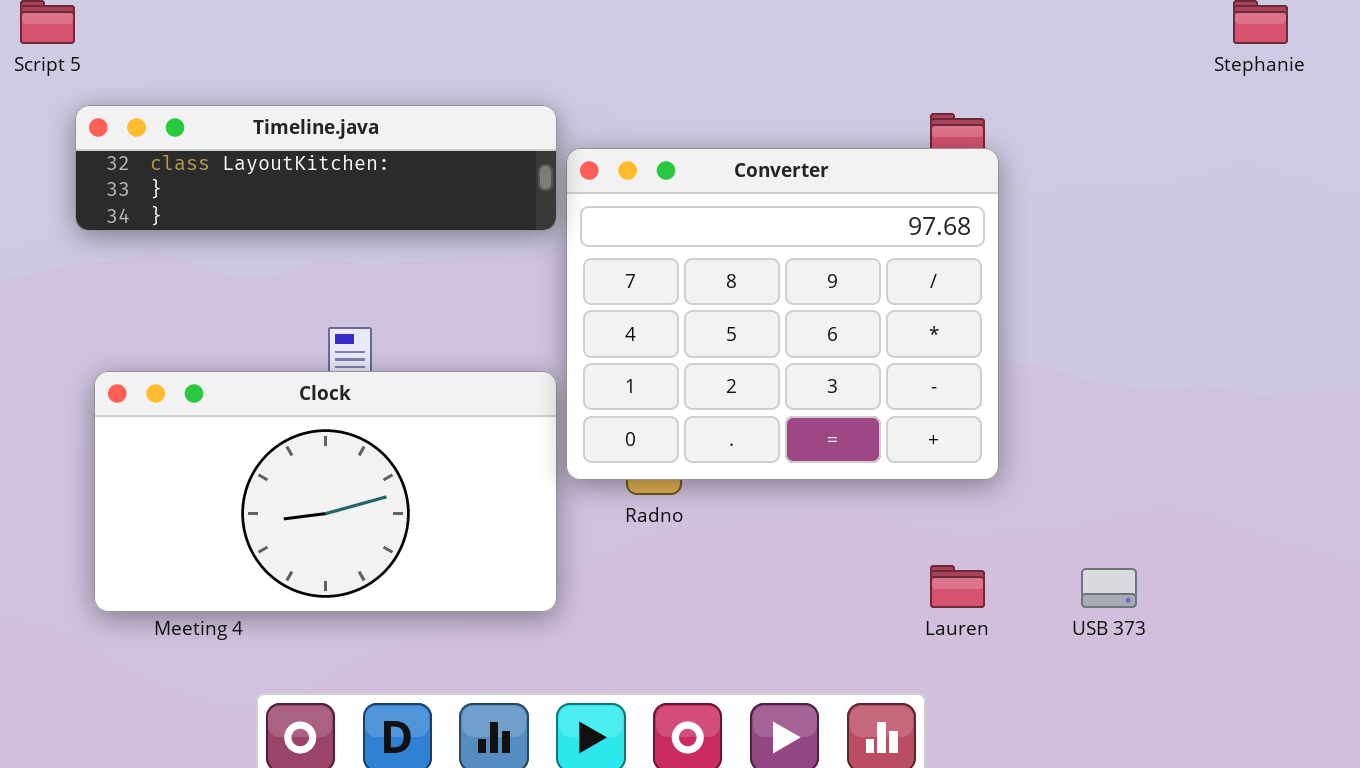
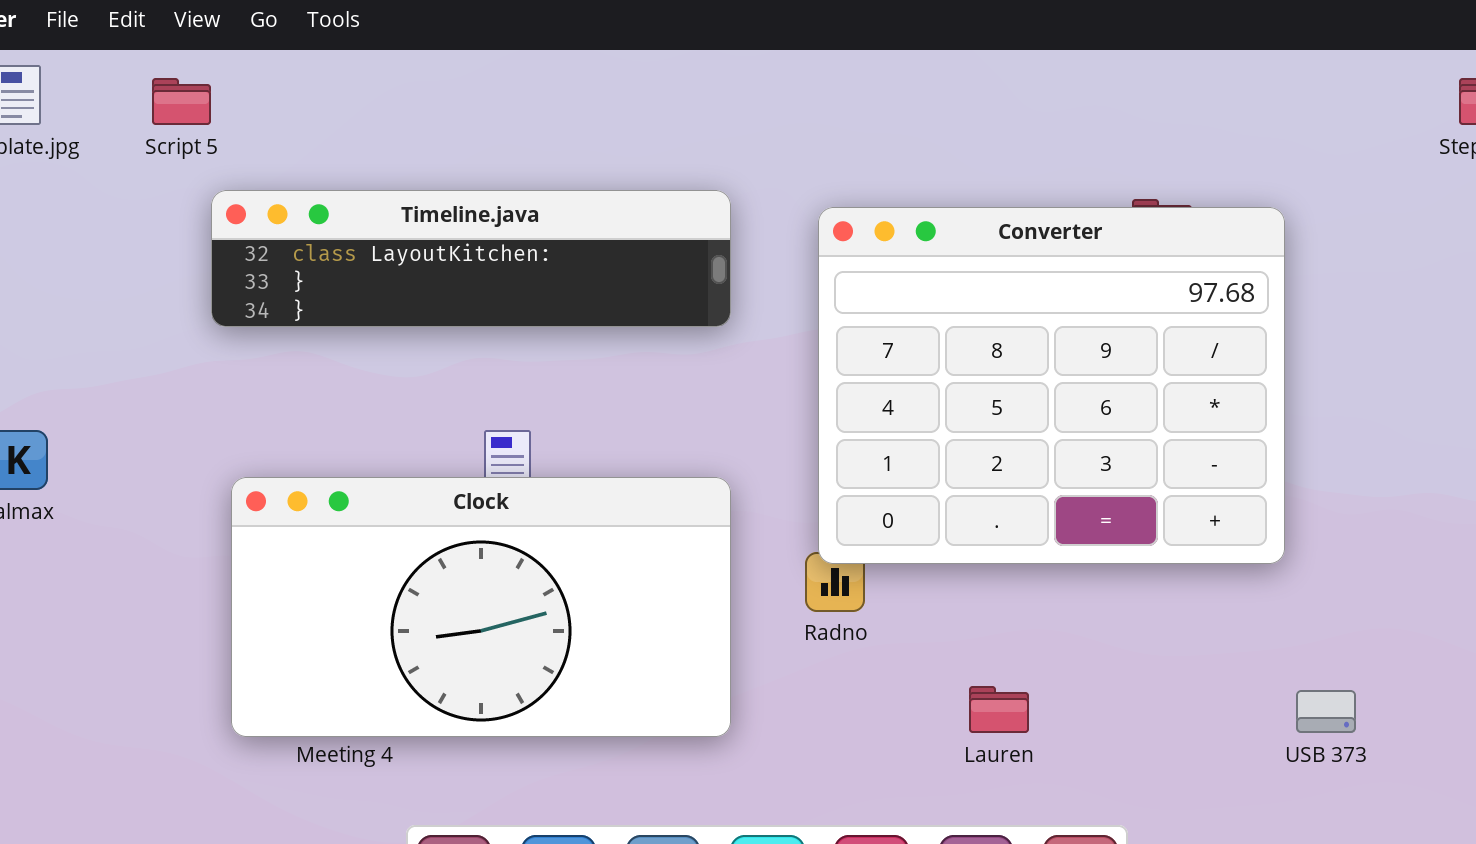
Converter: [566,148,999,480] -> [818,207,1285,564], moved
Lauren: [930,565,985,608] -> [969,686,1029,733], moved

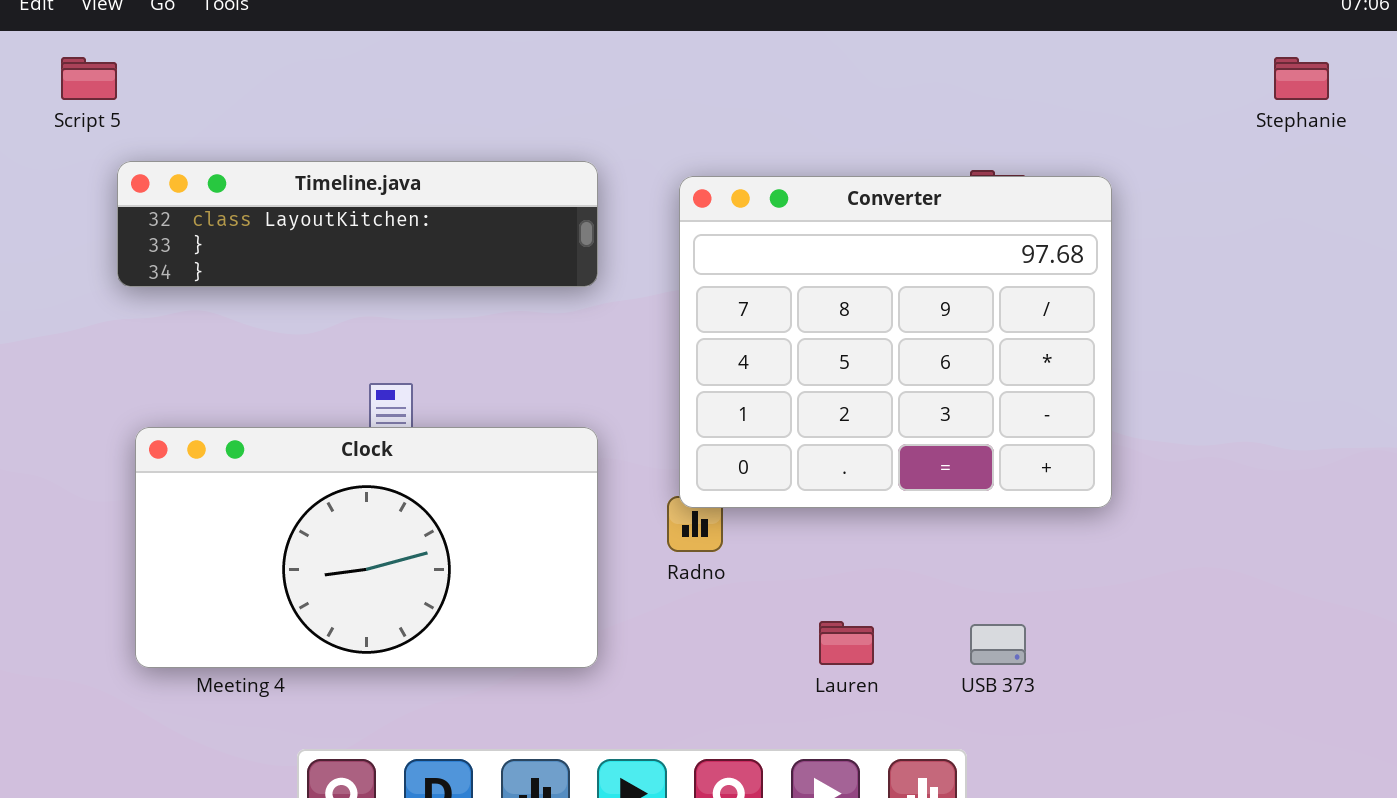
USB 373: [1296,690,1356,733] -> [970,624,1026,665], moved

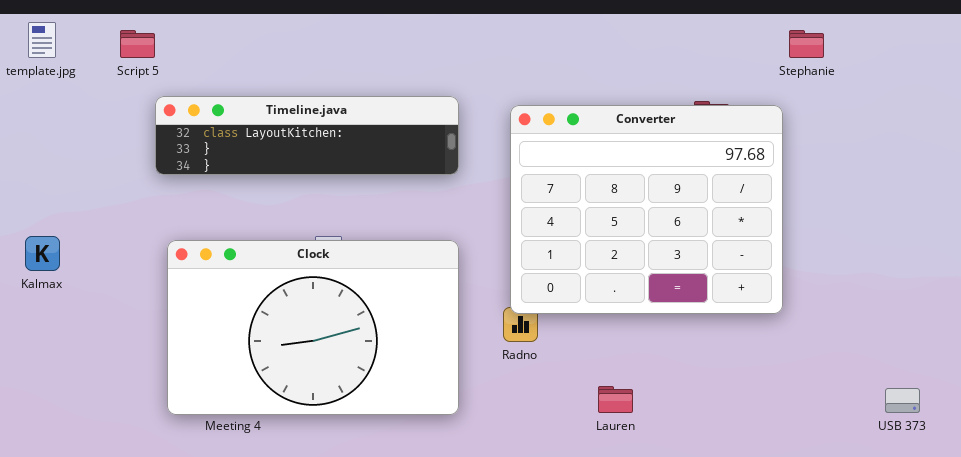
Stephanie: [1274,57,1329,100] -> [789,30,824,58], moved
Clock: [135,427,598,668] -> [167,240,459,415], resized
USB 373: [970,624,1026,665] -> [885,388,920,413], moved

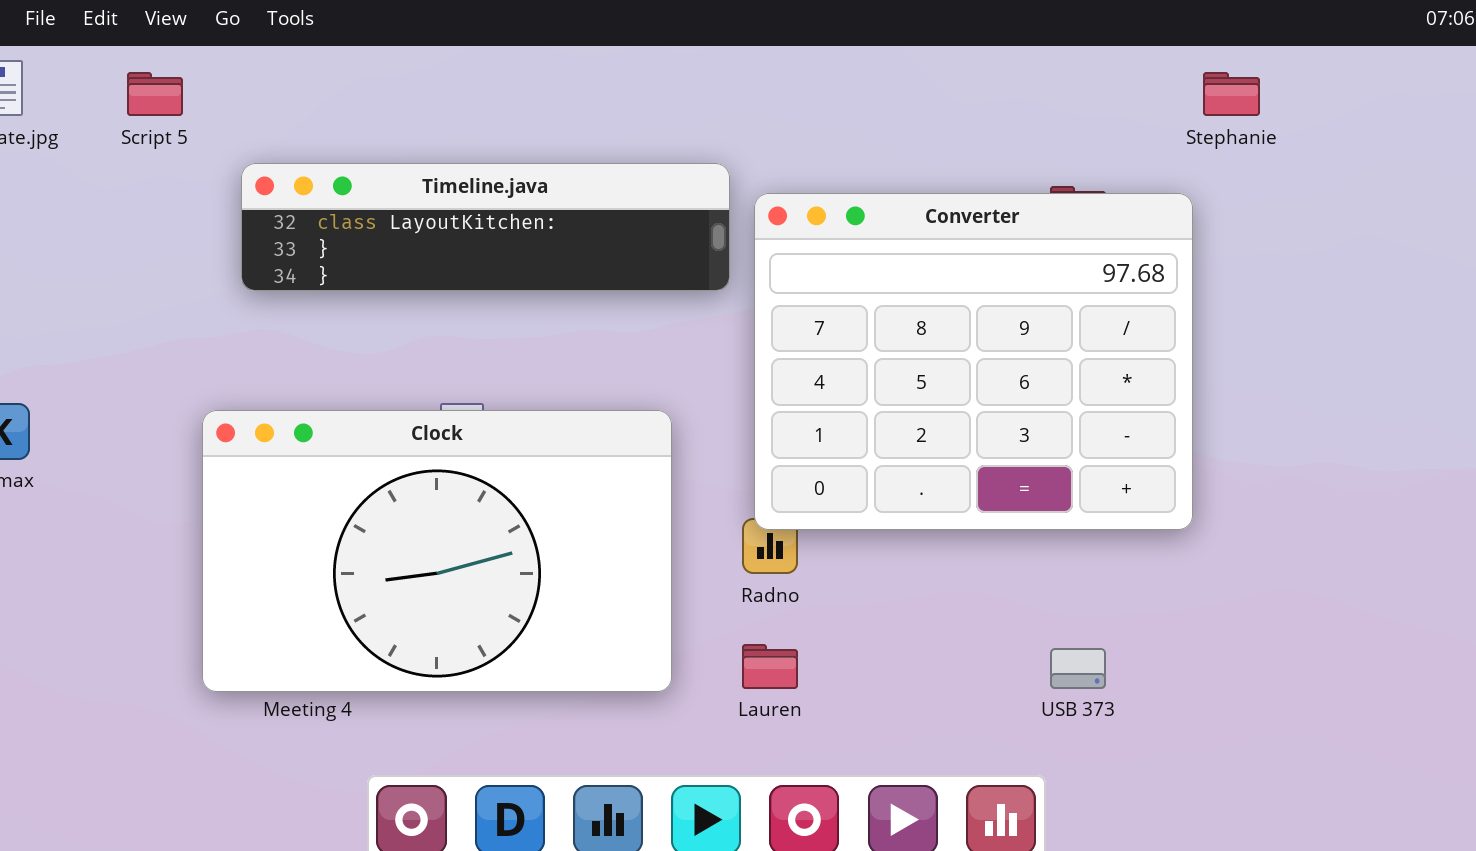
Timeline.java: [155,96,459,175] -> [241,163,730,291], moved
Lauren: [598,386,633,413] -> [742,644,798,689], moved
USB 373: [885,388,920,413] -> [1050,648,1106,689], moved

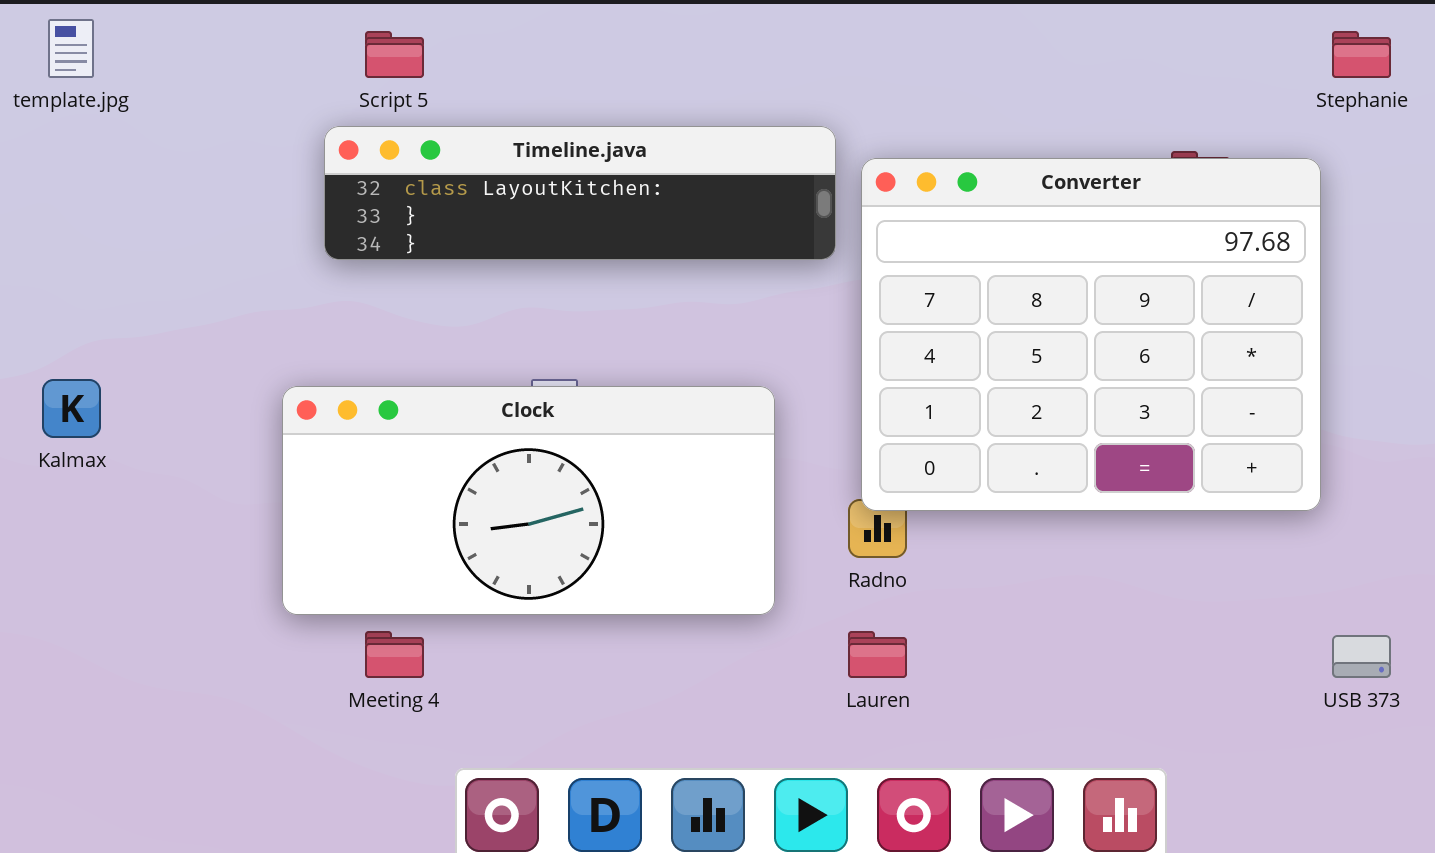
Script 5: [127,72,183,116] -> [365,31,424,78], moved
Clock: [202,410,672,692] -> [282,386,775,615], resized
USB 373: [1050,648,1106,689] -> [1332,635,1391,678], moved

